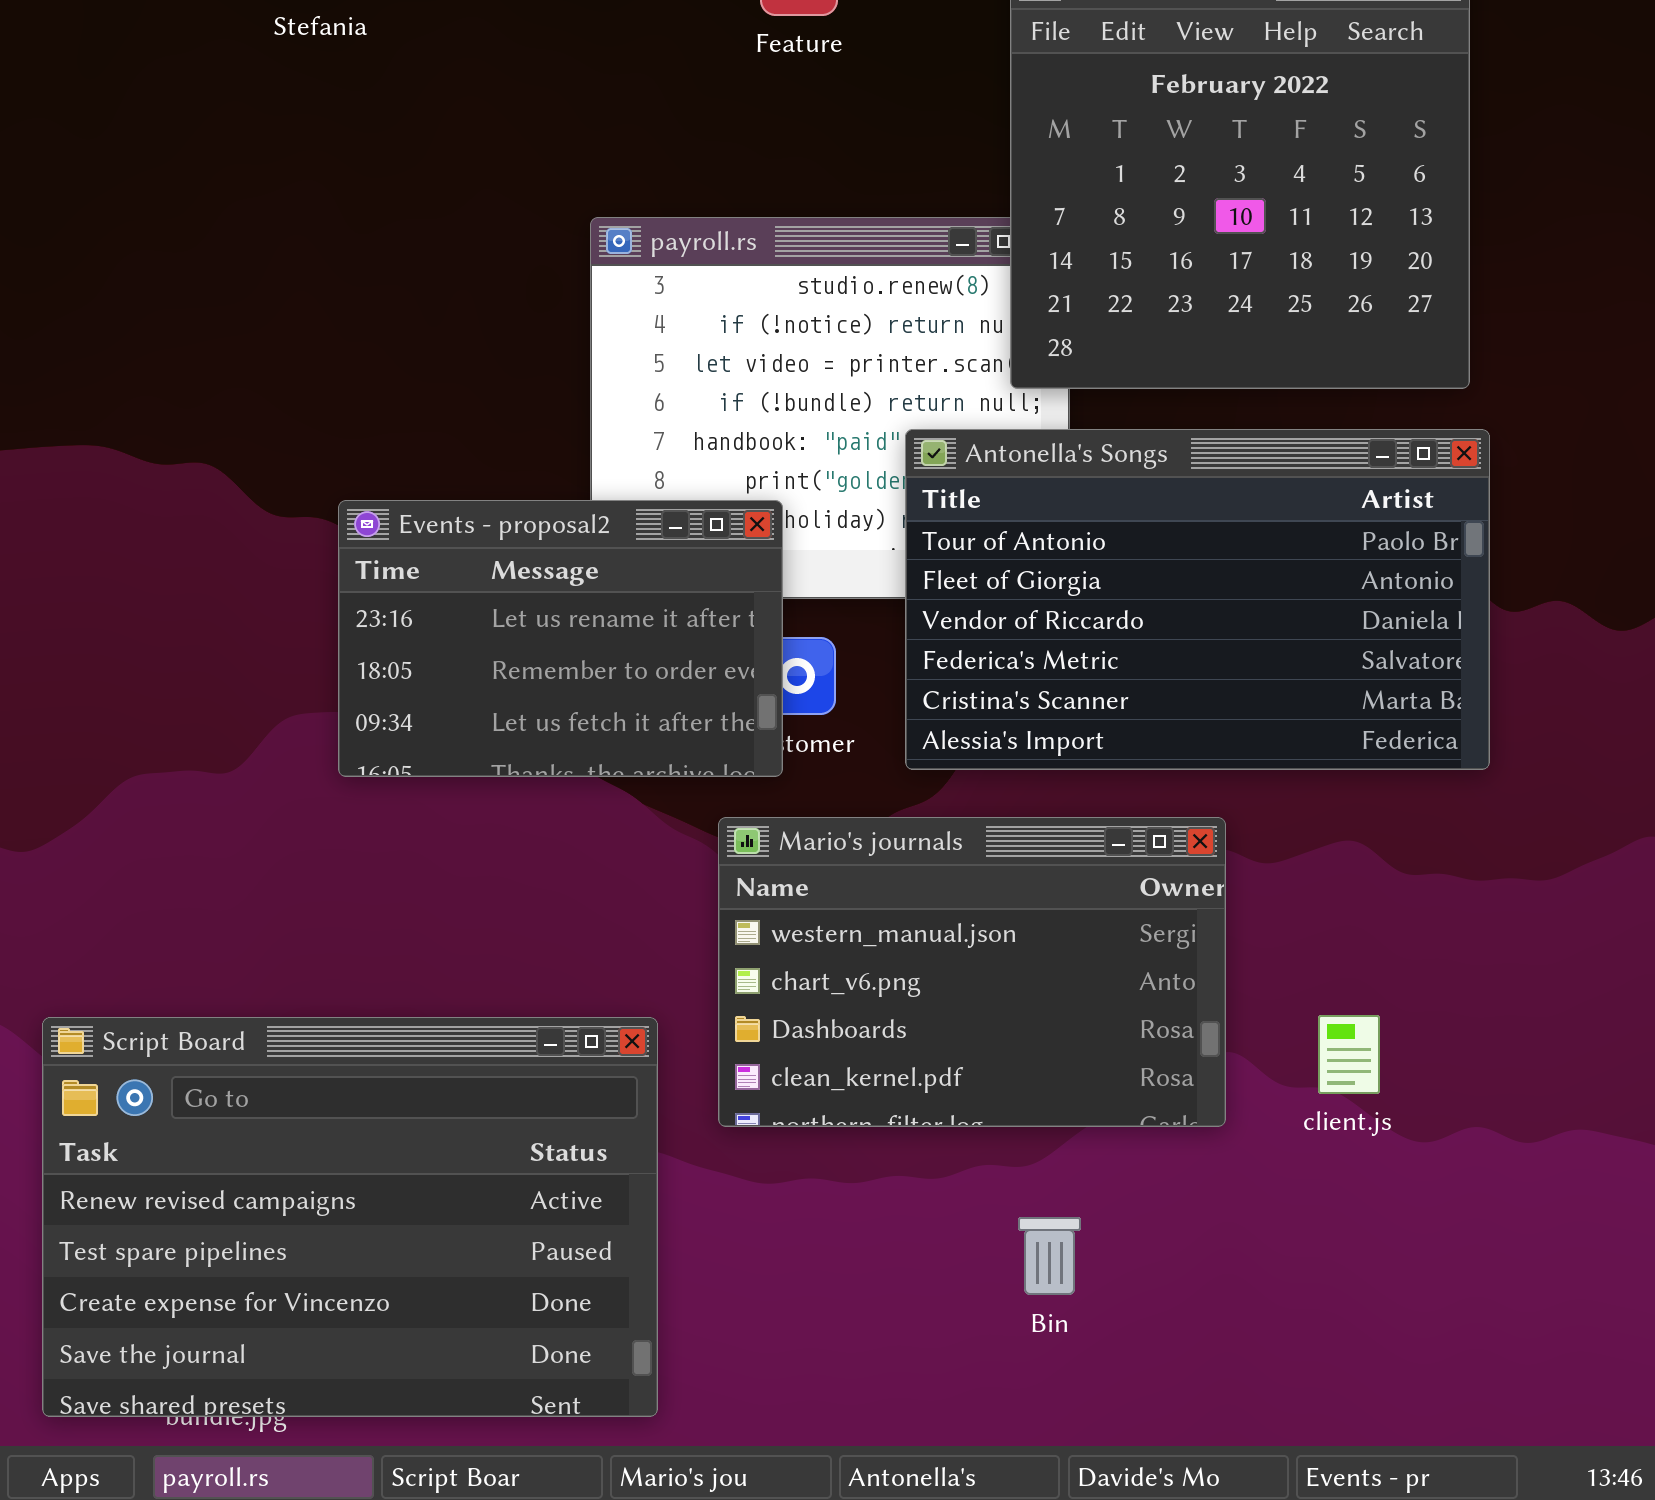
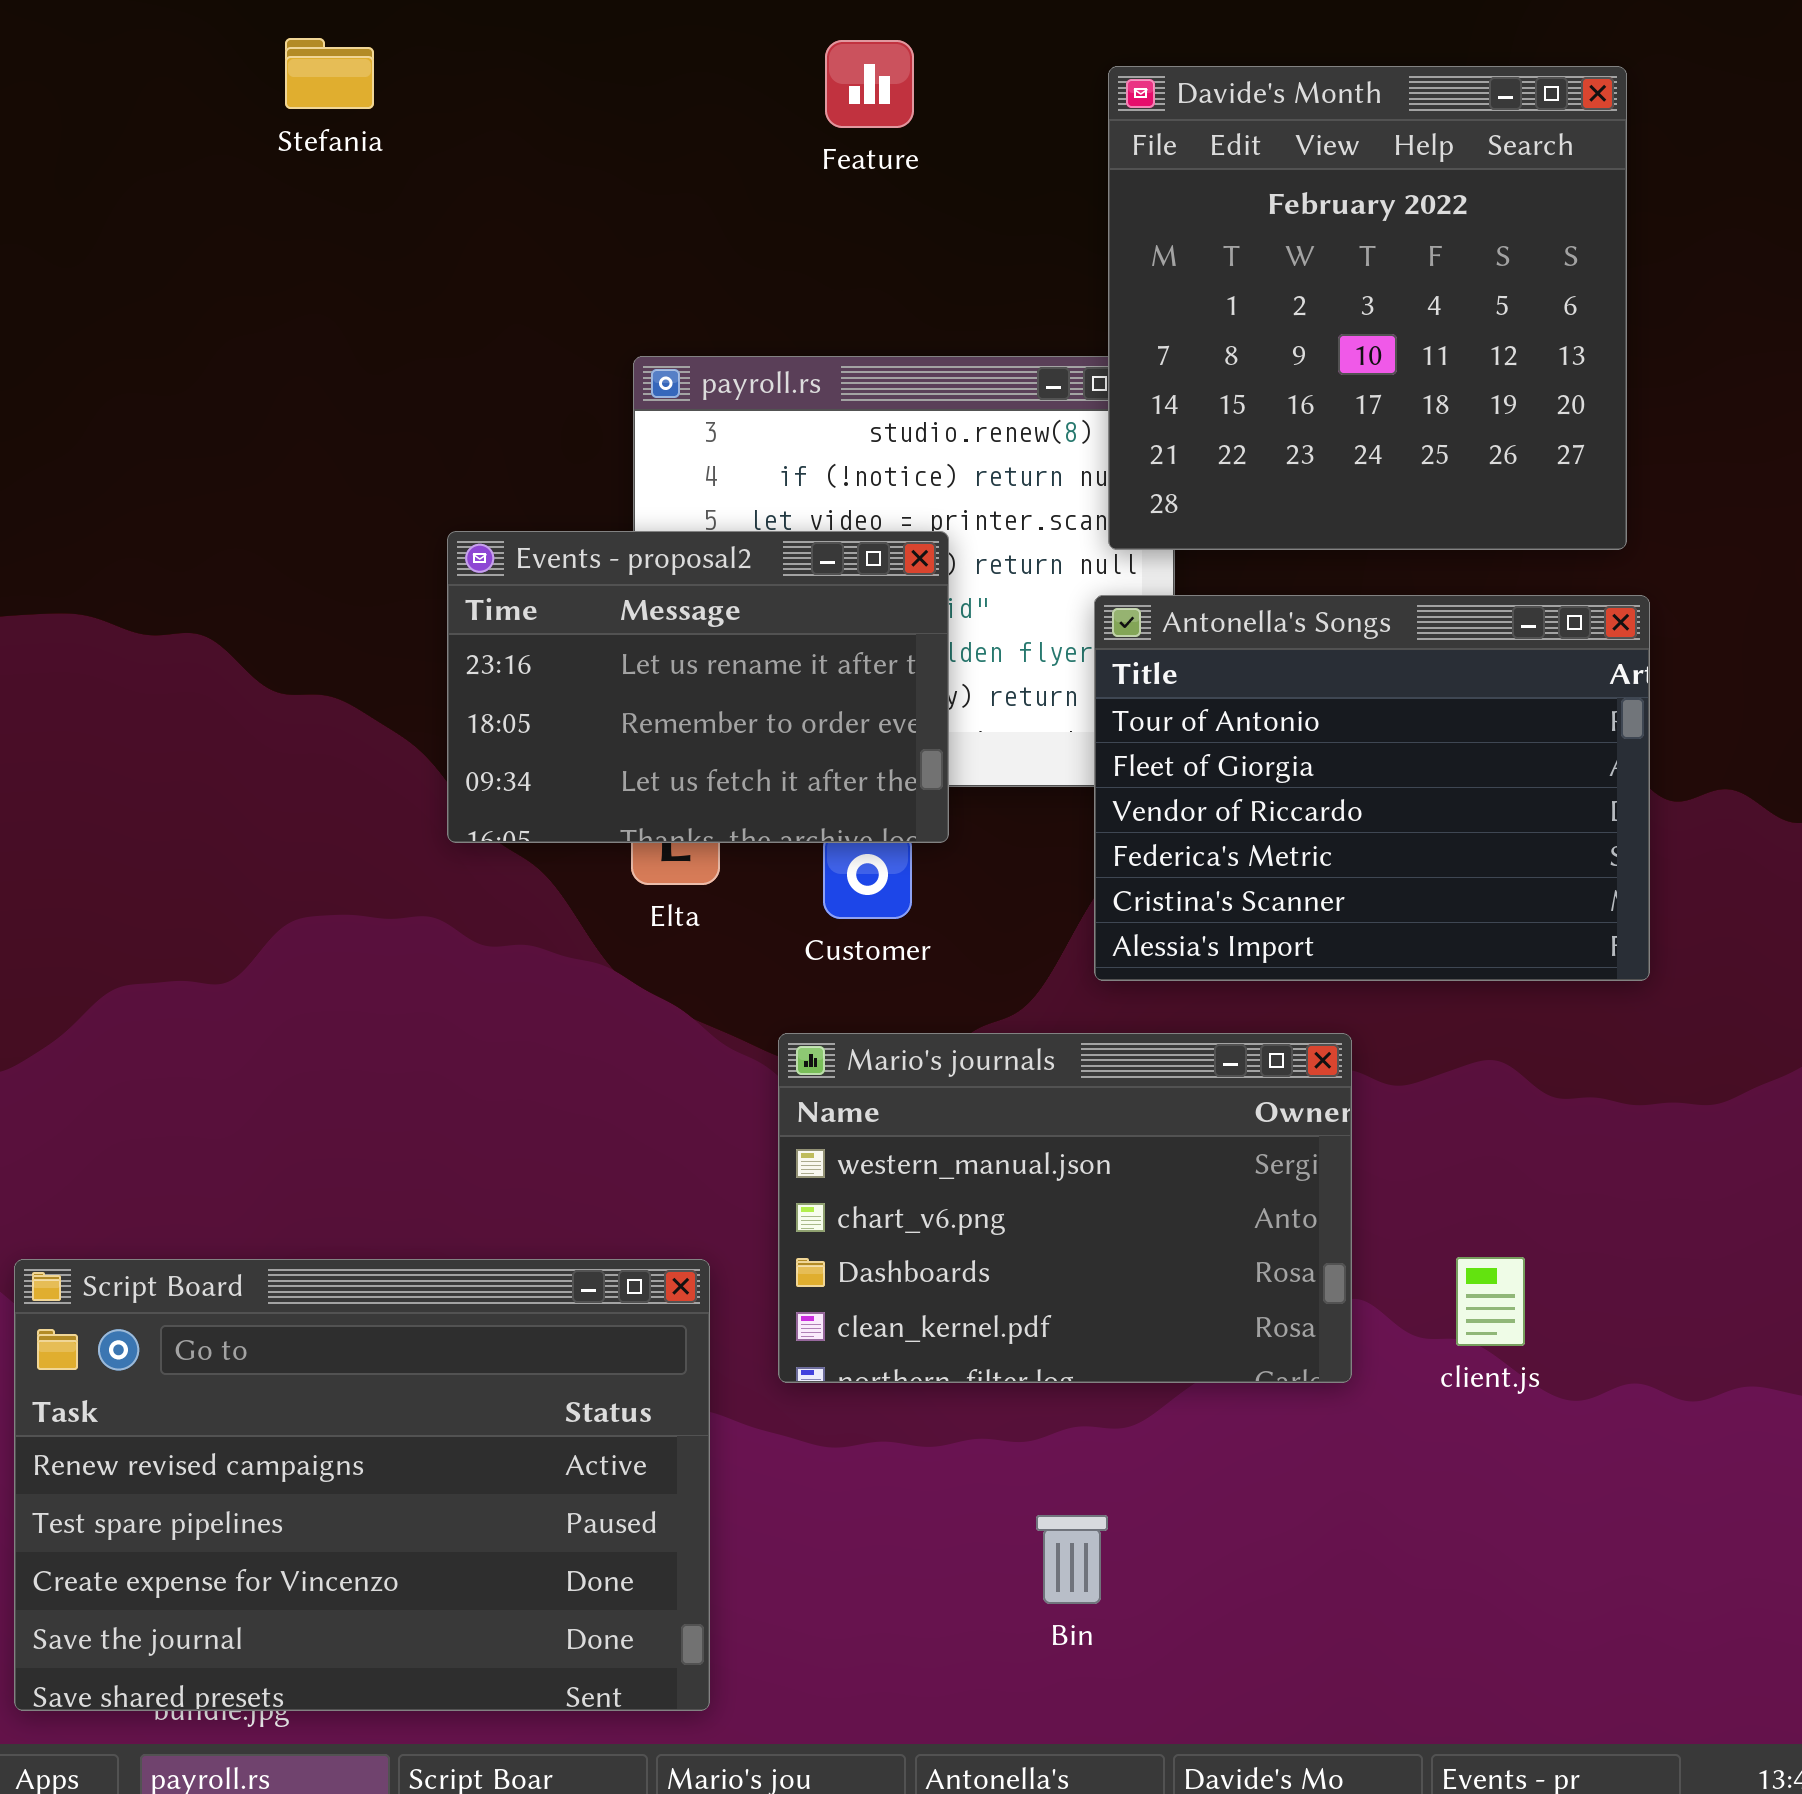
Antonella's Songs: [905,429,1490,770] -> [1094,595,1650,981], resized
Events - proposal2: [338,500,783,777] -> [447,531,949,843], moved
Bin: [1018,1217,1081,1295] -> [1036,1515,1108,1604], moved

